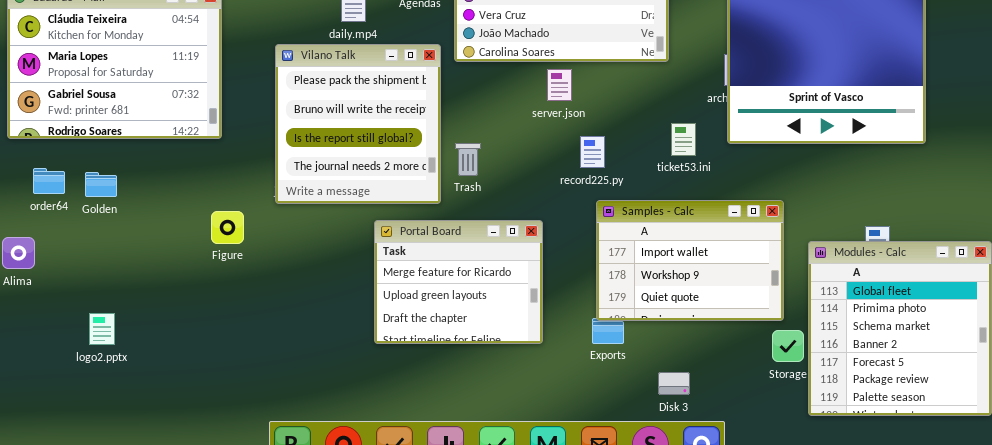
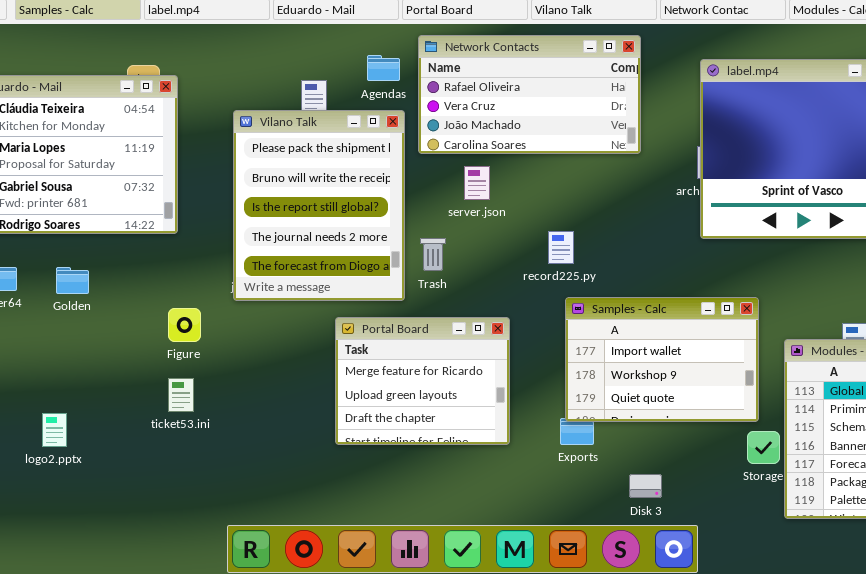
Vilano Talk: [275,44,441,204] -> [233,110,405,301], resized
server.json: [547,69,572,101] -> [464,166,490,200], moved
ticket53.ini: [671,123,696,156] -> [168,378,194,412], moved
Golden: [85,172,117,197] -> [56,267,89,294], moved

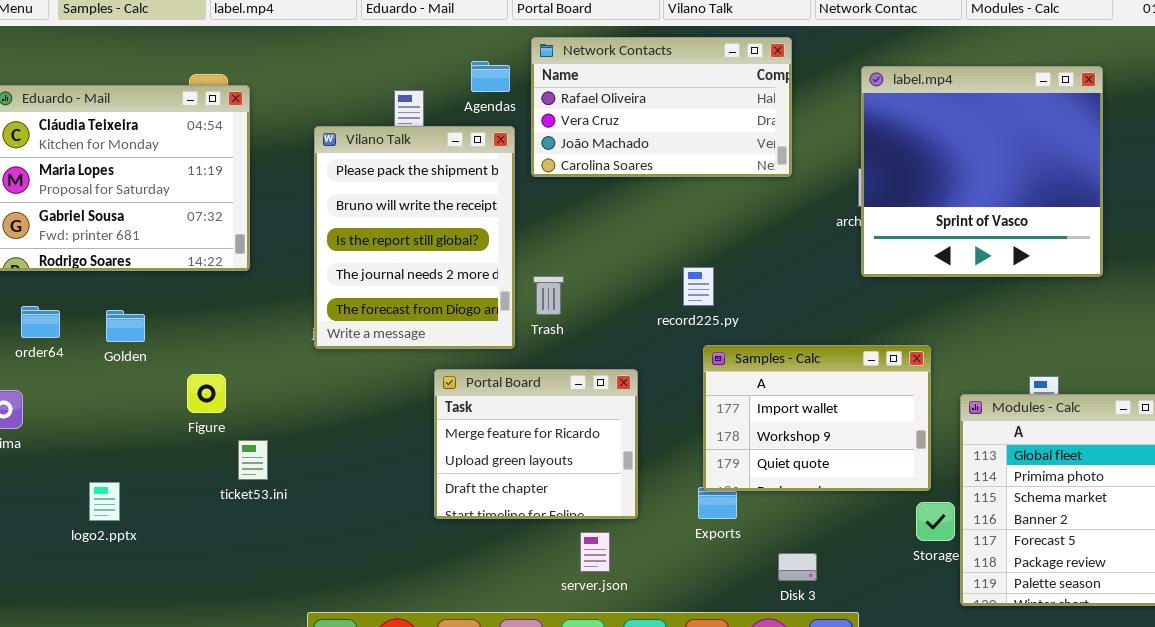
server.json: [464,166,490,200] -> [580,532,610,572], moved
Figure: [168,308,201,342] -> [187,374,226,413], moved

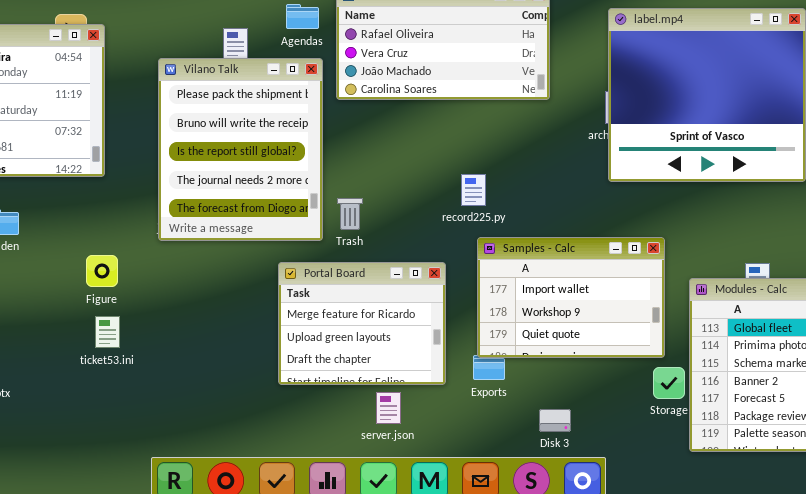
Trash: [533,276,564,315] -> [337,198,363,230], moved
Portal Board: [434,369,638,519] -> [278,262,446,385], moved
Figure: [187,374,226,413] -> [86,255,118,287], moved

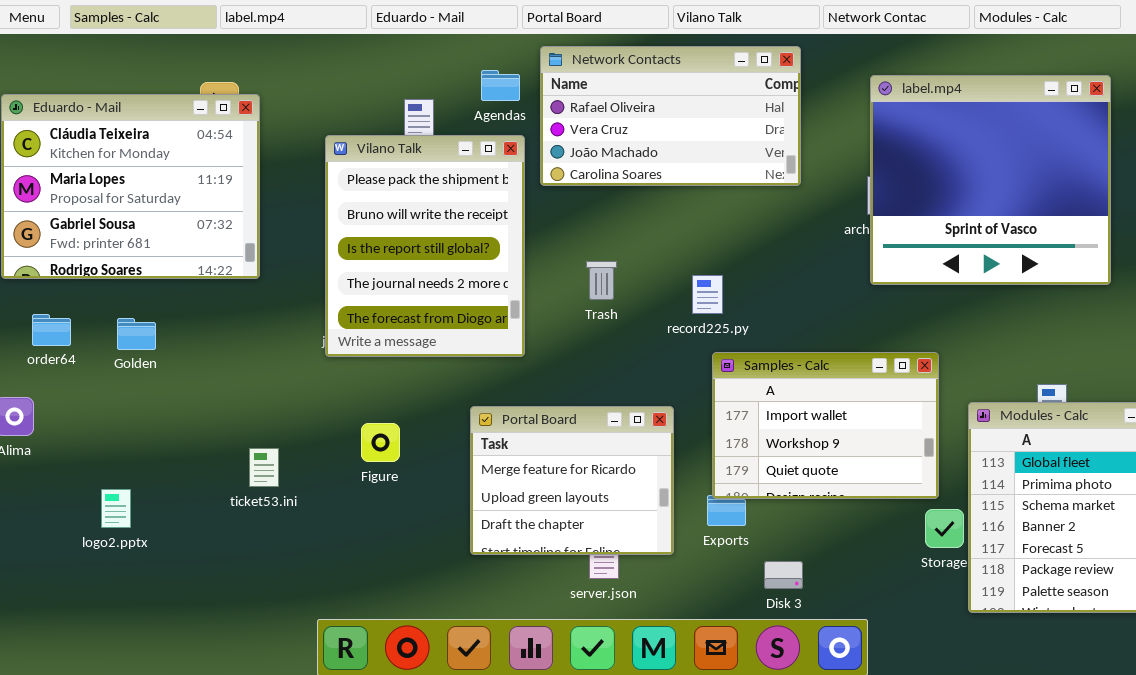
Trash: [337,198,363,230] -> [586,261,617,300], moved
Figure: [86,255,118,287] -> [361,423,400,462], moved
Portal Board: [278,262,446,385] -> [470,406,674,555], moved
Disk 3: [539,409,571,432] -> [764,561,803,589], moved

